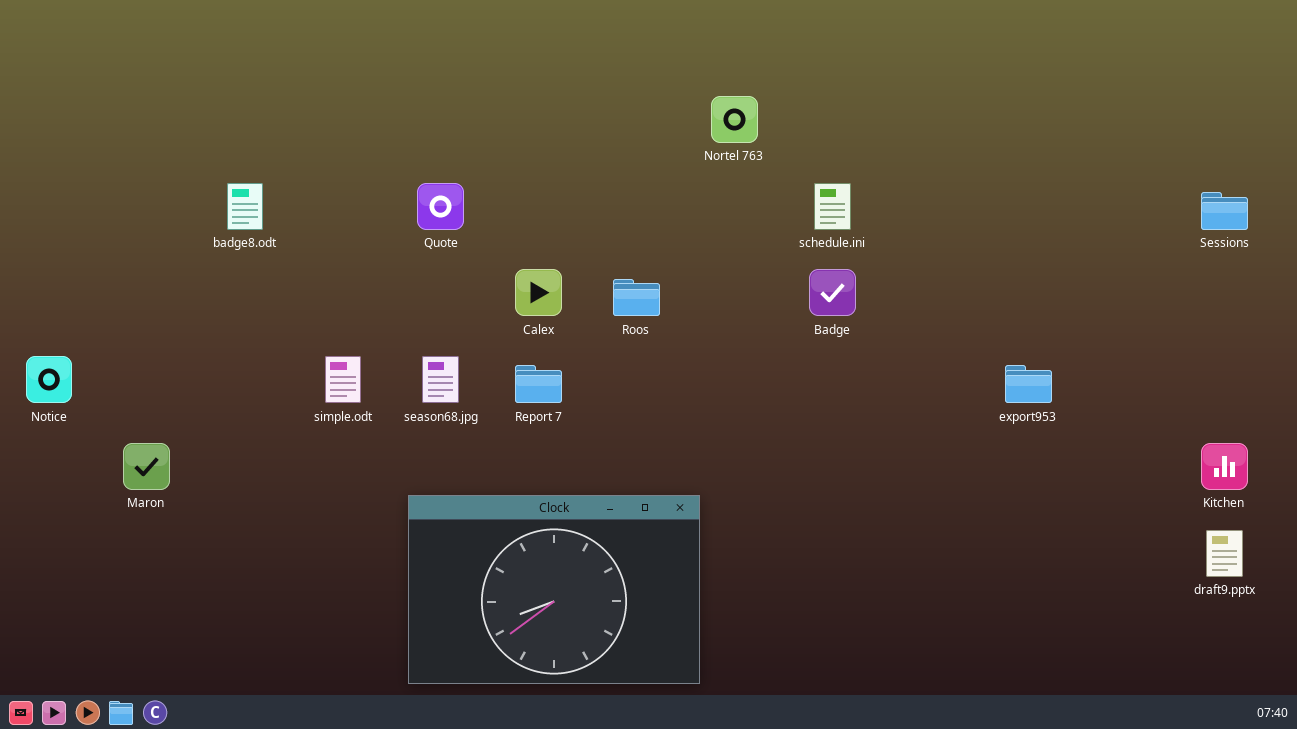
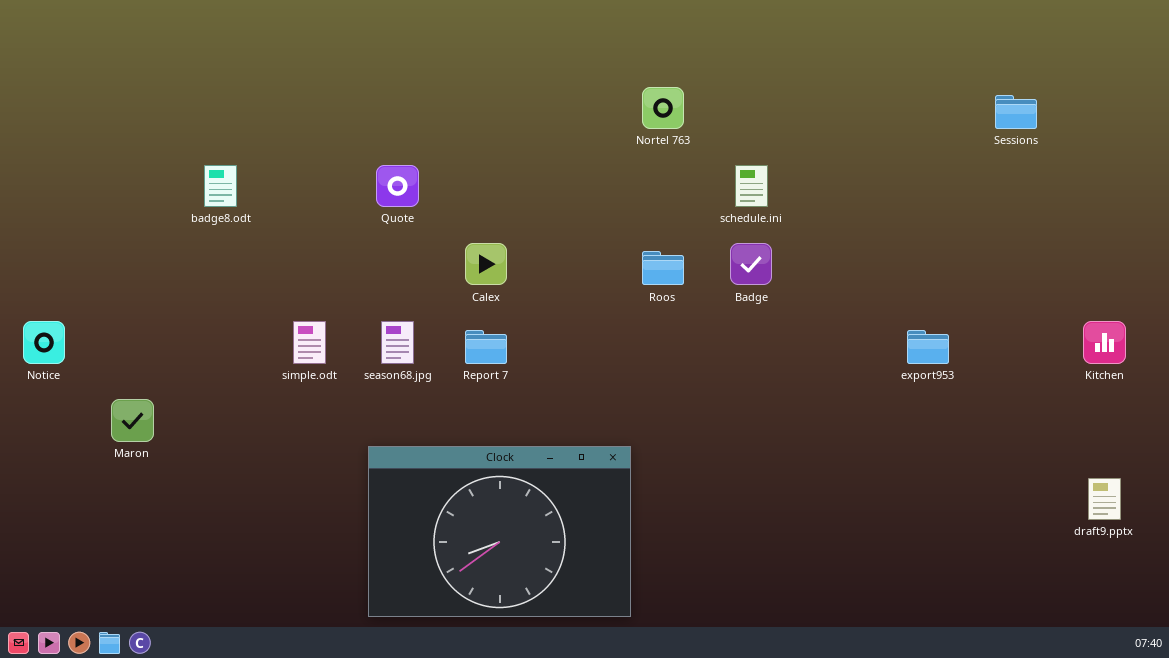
Sessions: [1201,192,1248,230] -> [995,95,1037,129], moved
Roos: [613,279,660,316] -> [642,251,684,285], moved
Kitchen: [1201,443,1248,490] -> [1083,321,1126,364], moved

